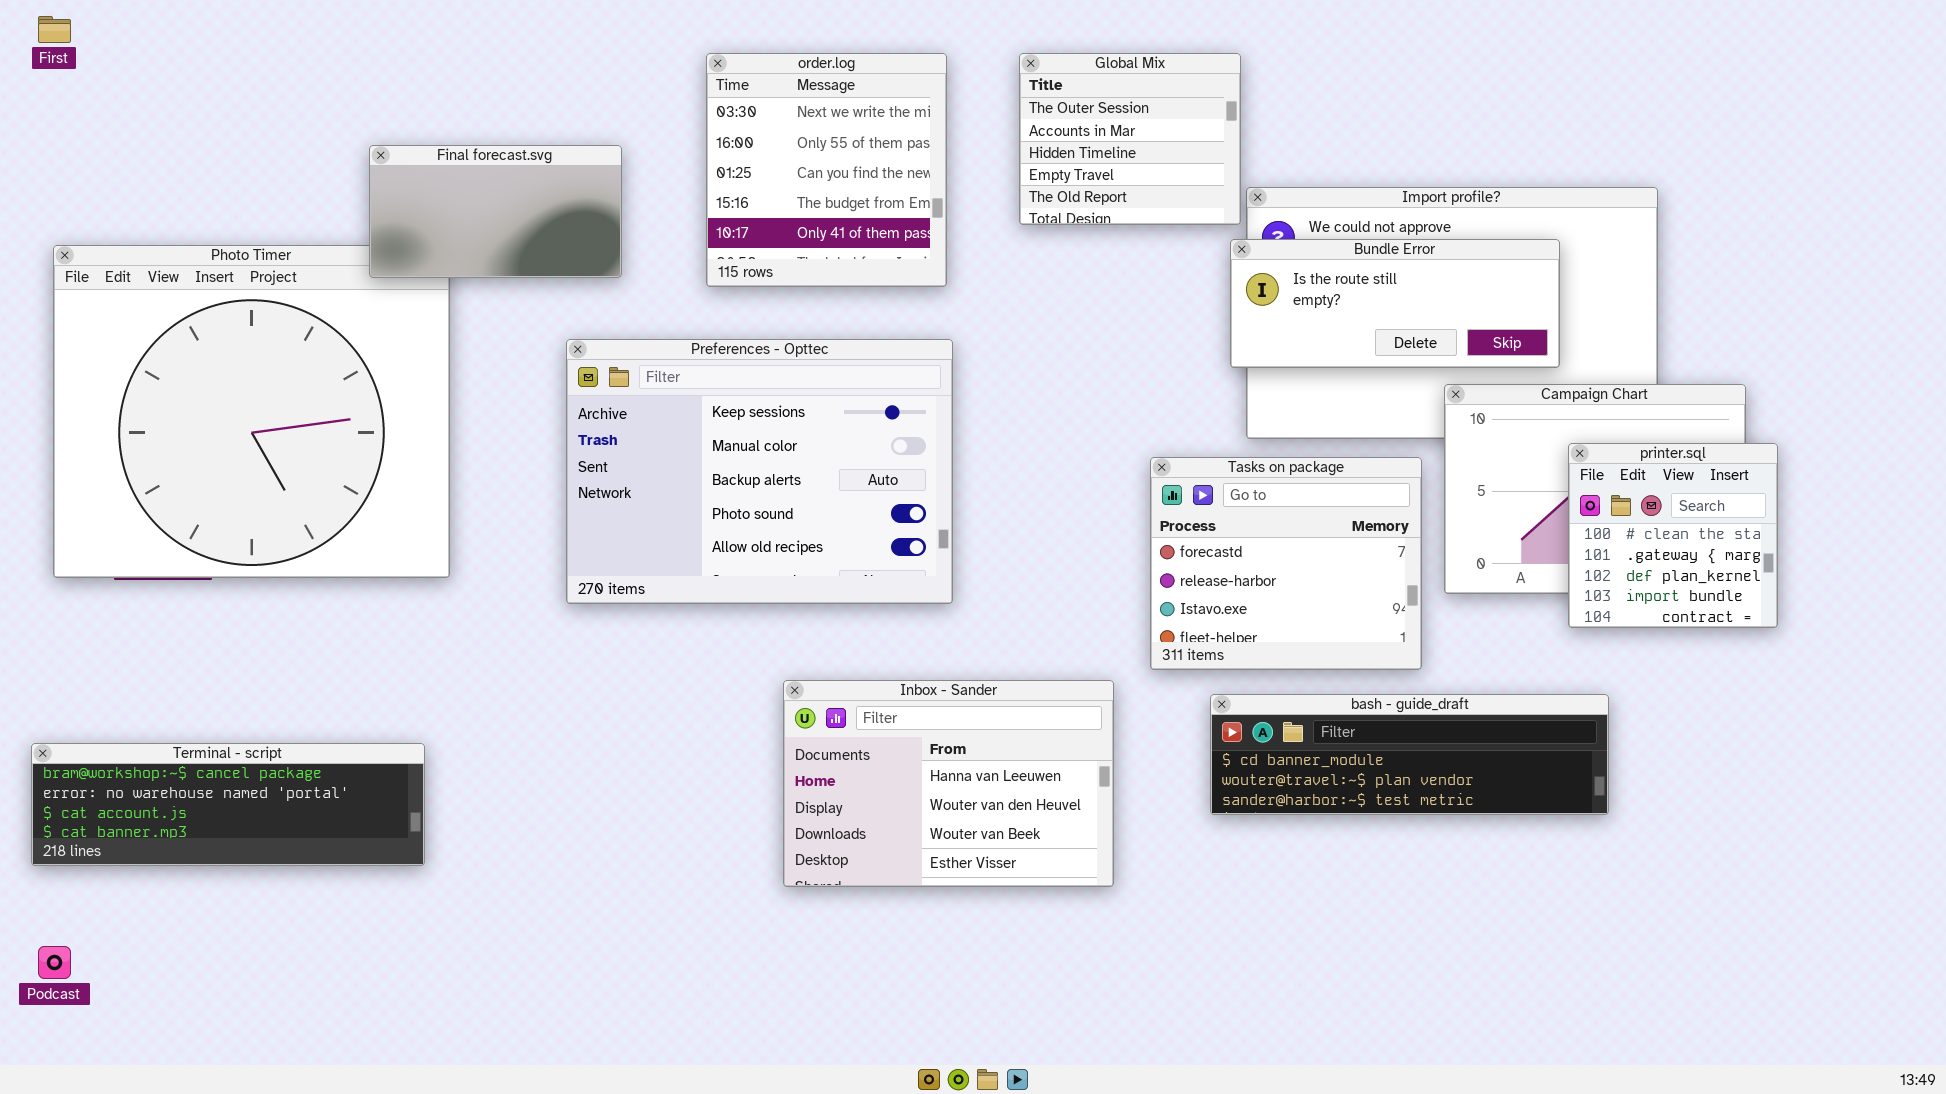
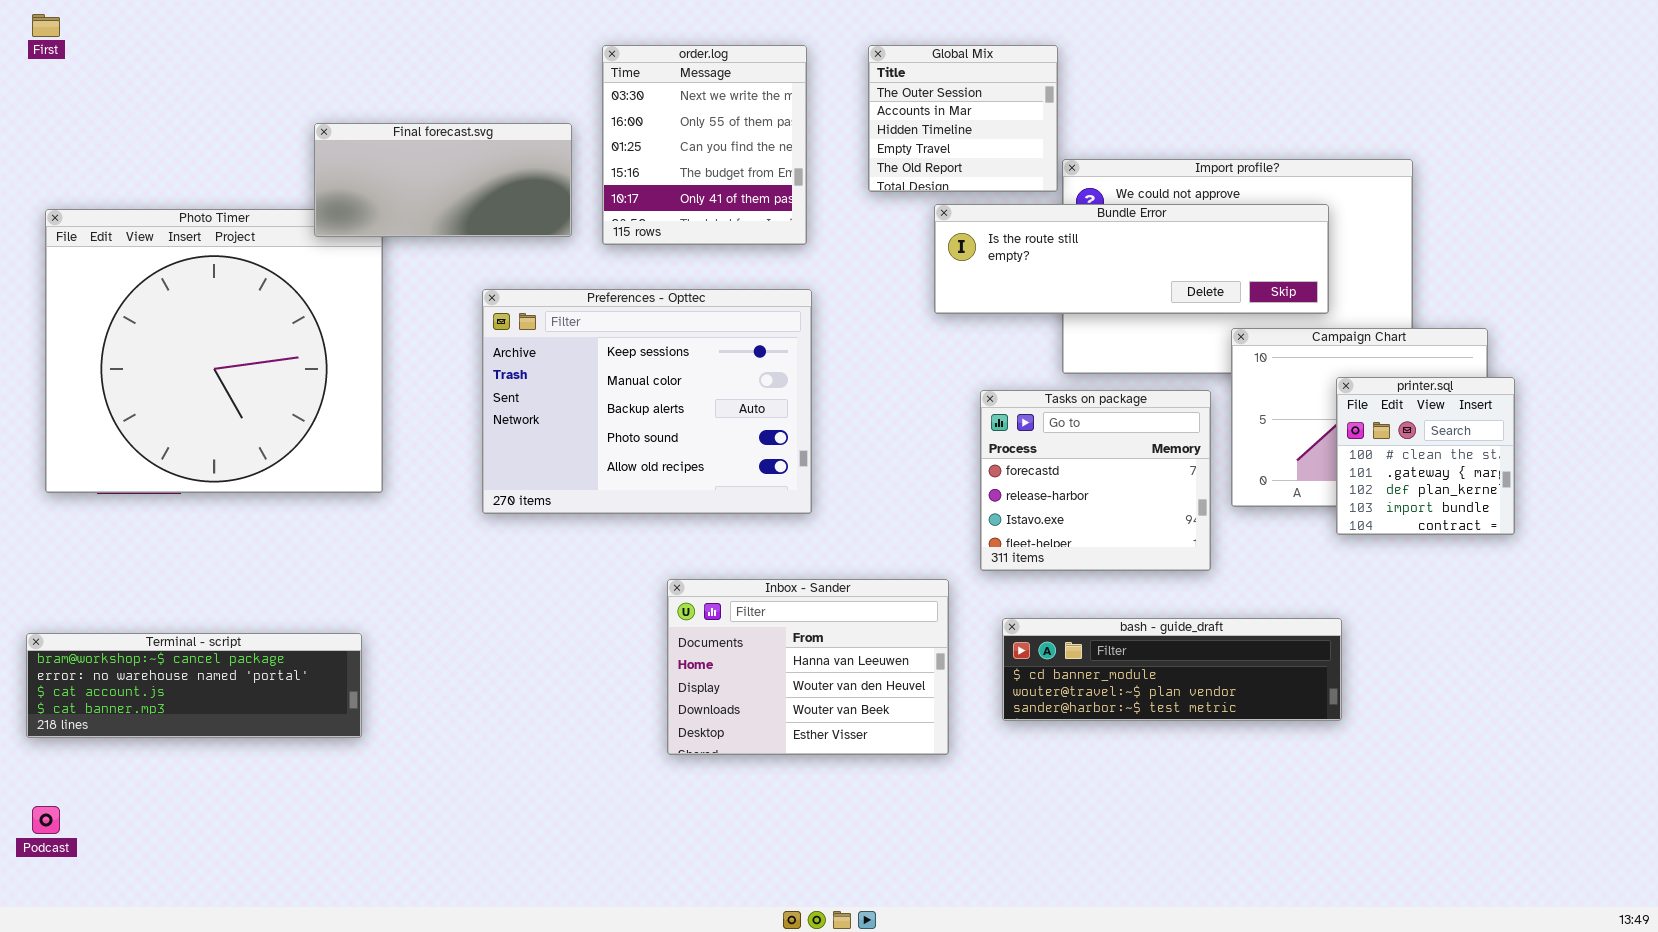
Final forecast.svg: [369,145,622,278] -> [314,123,572,237], resized
Bundle Error: [1230,239,1560,368] -> [934,204,1329,314], resized
bash - guide_draft: [1210,694,1609,815] -> [1002,618,1342,721], moved

